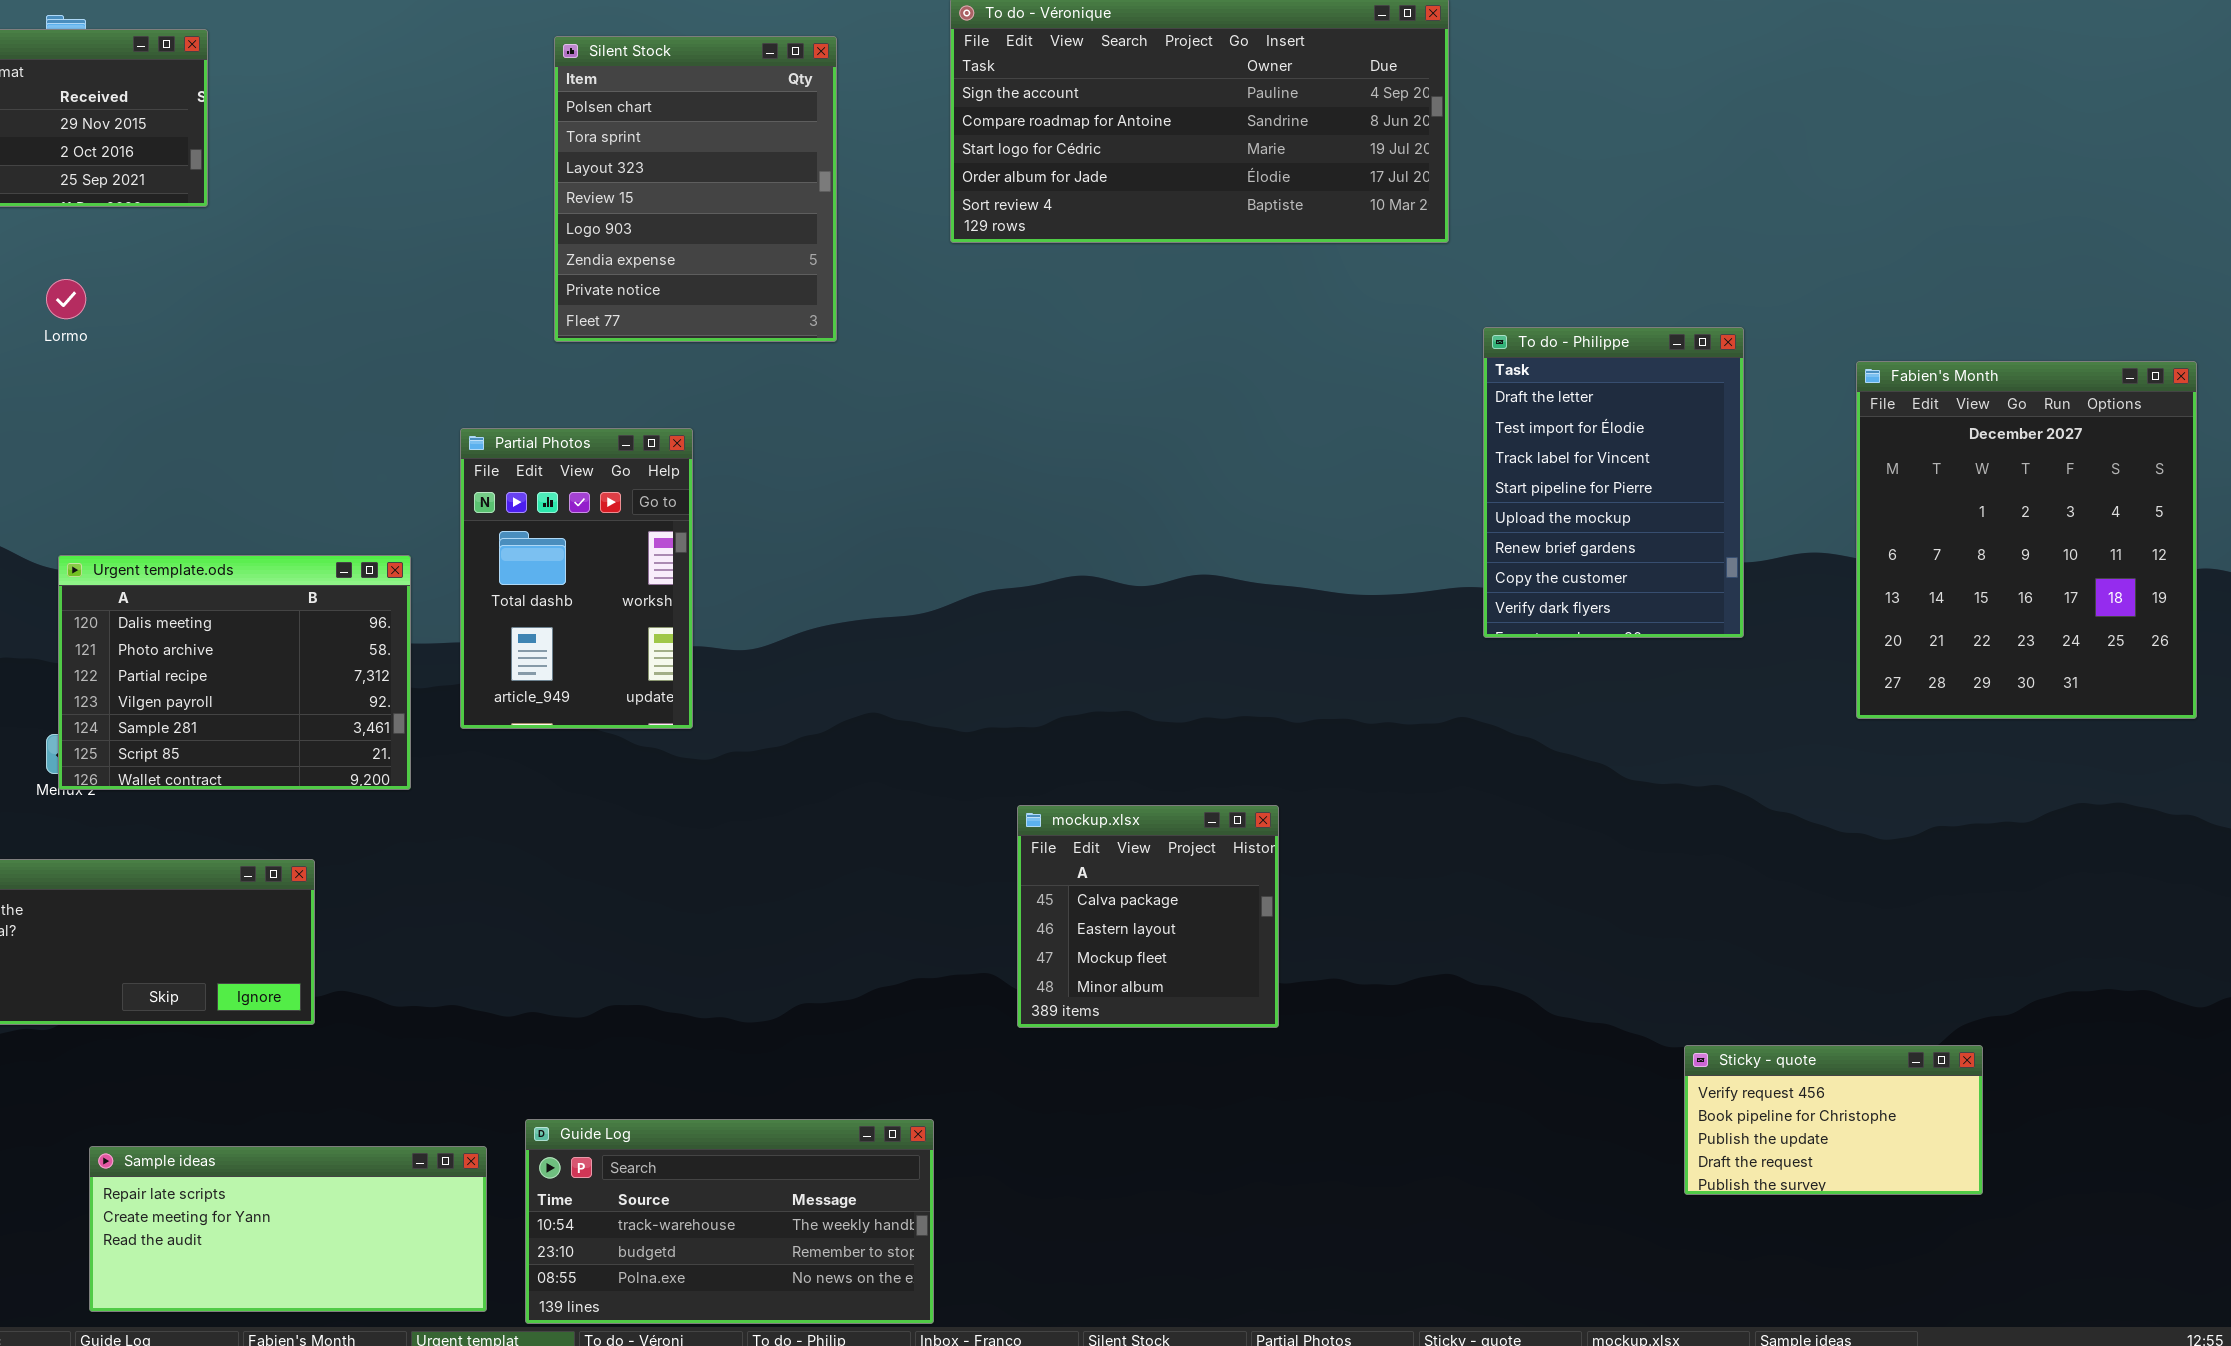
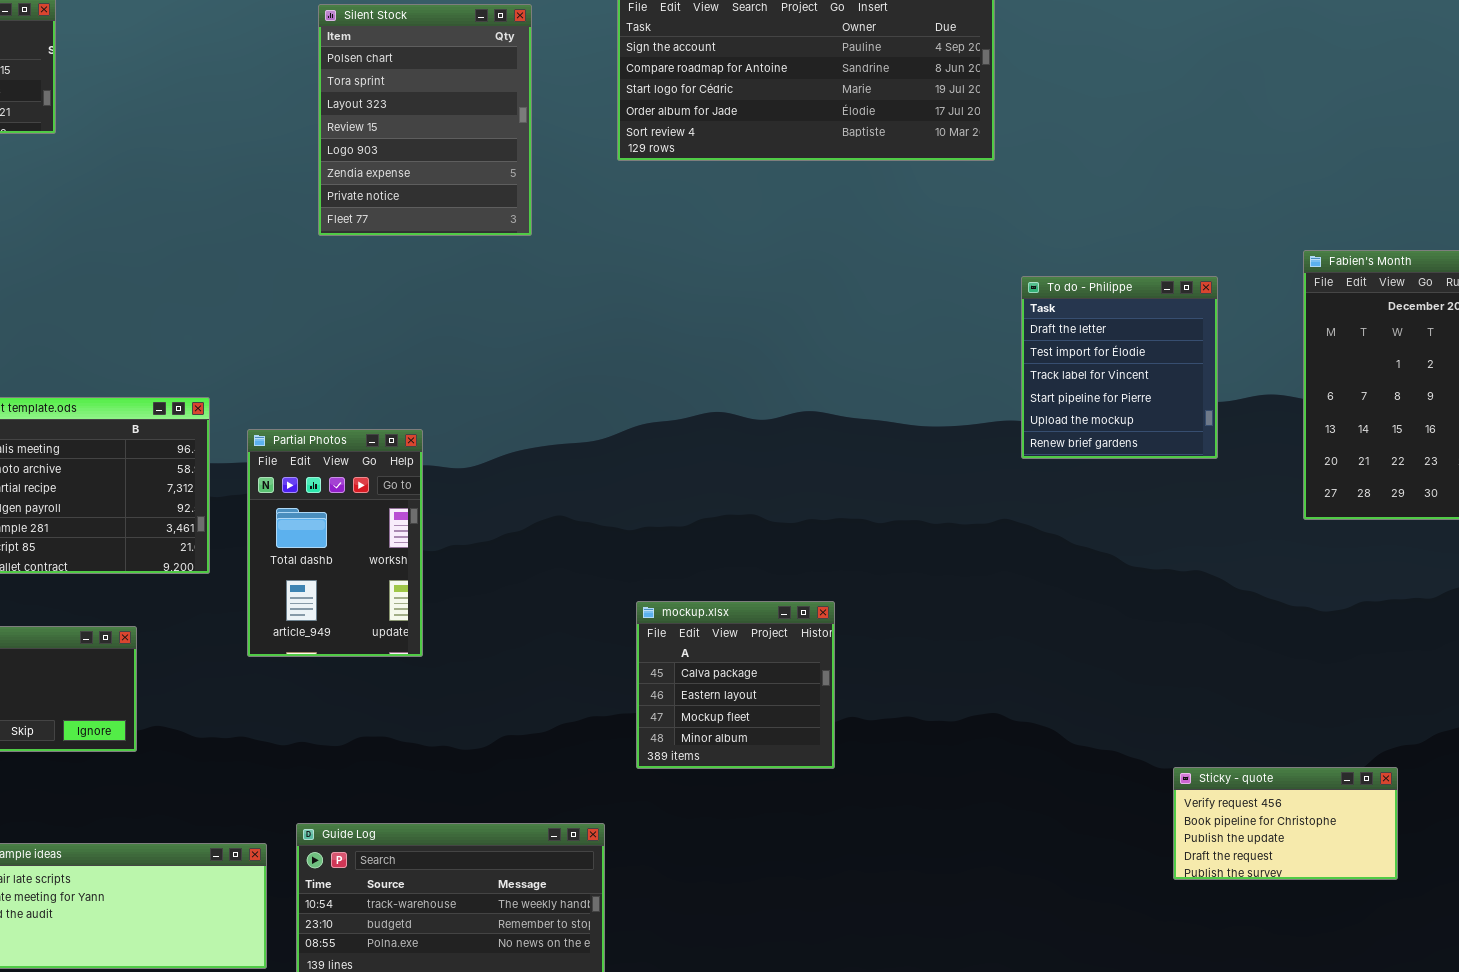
To do - Philippe: [1483,327,1744,638] -> [1021,276,1218,459], resized
Partial Photos: [460,428,693,729] -> [247,429,423,657], moved
mockup.xlsx: [1017,805,1279,1028] -> [636,601,835,769], moved

